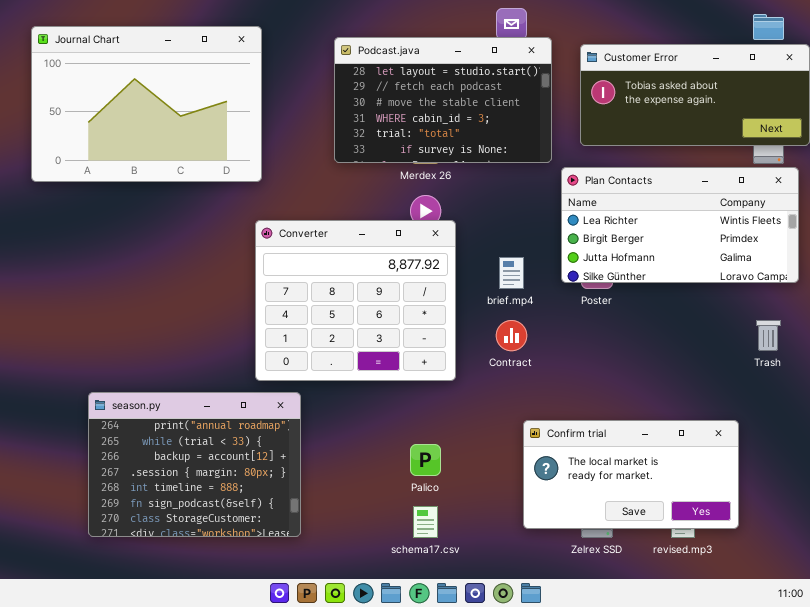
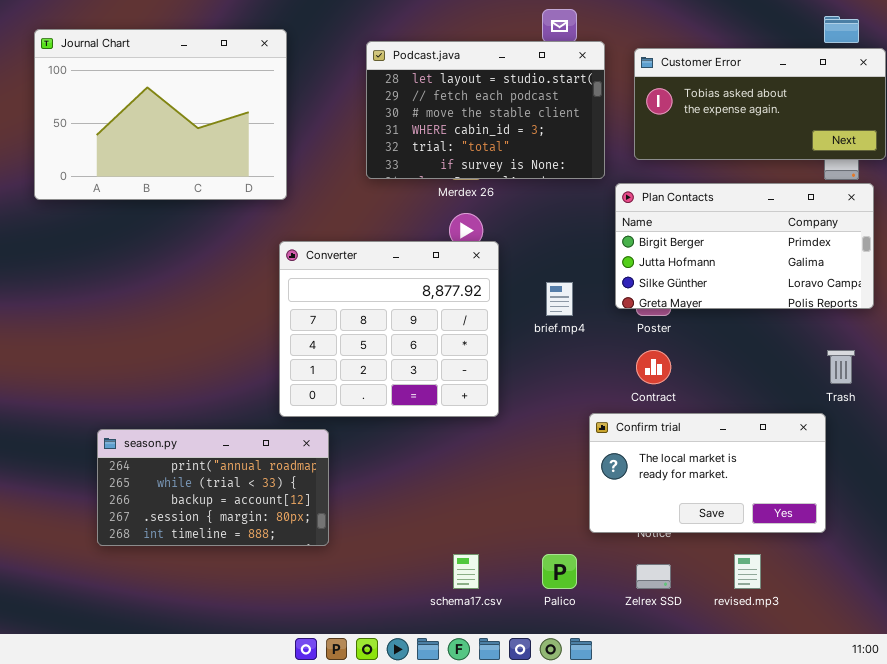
Plan Contacts: [561,167,799,283] -> [615,183,874,309], scrolled down 1 row
Contract: [496,320,527,351] -> [636,350,671,384], moved
season.py: [88,392,301,537] -> [97,429,329,546], resized
Confirm trial: [523,420,739,529] -> [589,413,826,533], moved
Palico: [410,444,441,476] -> [542,554,577,589], moved

